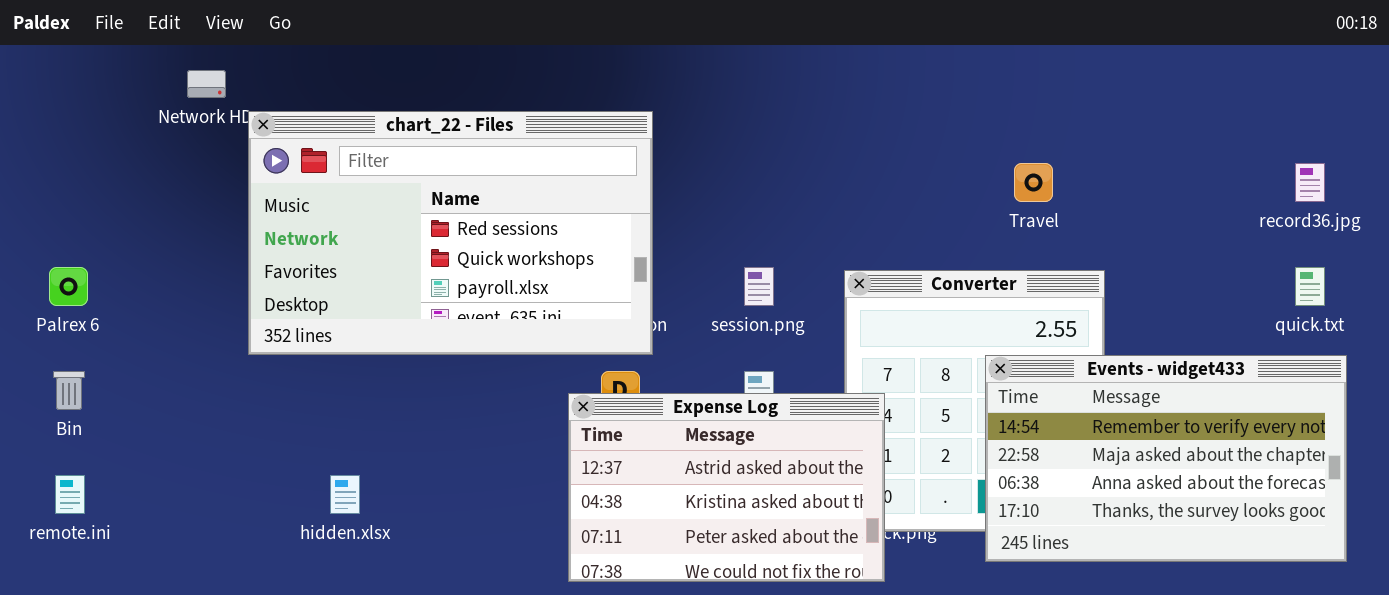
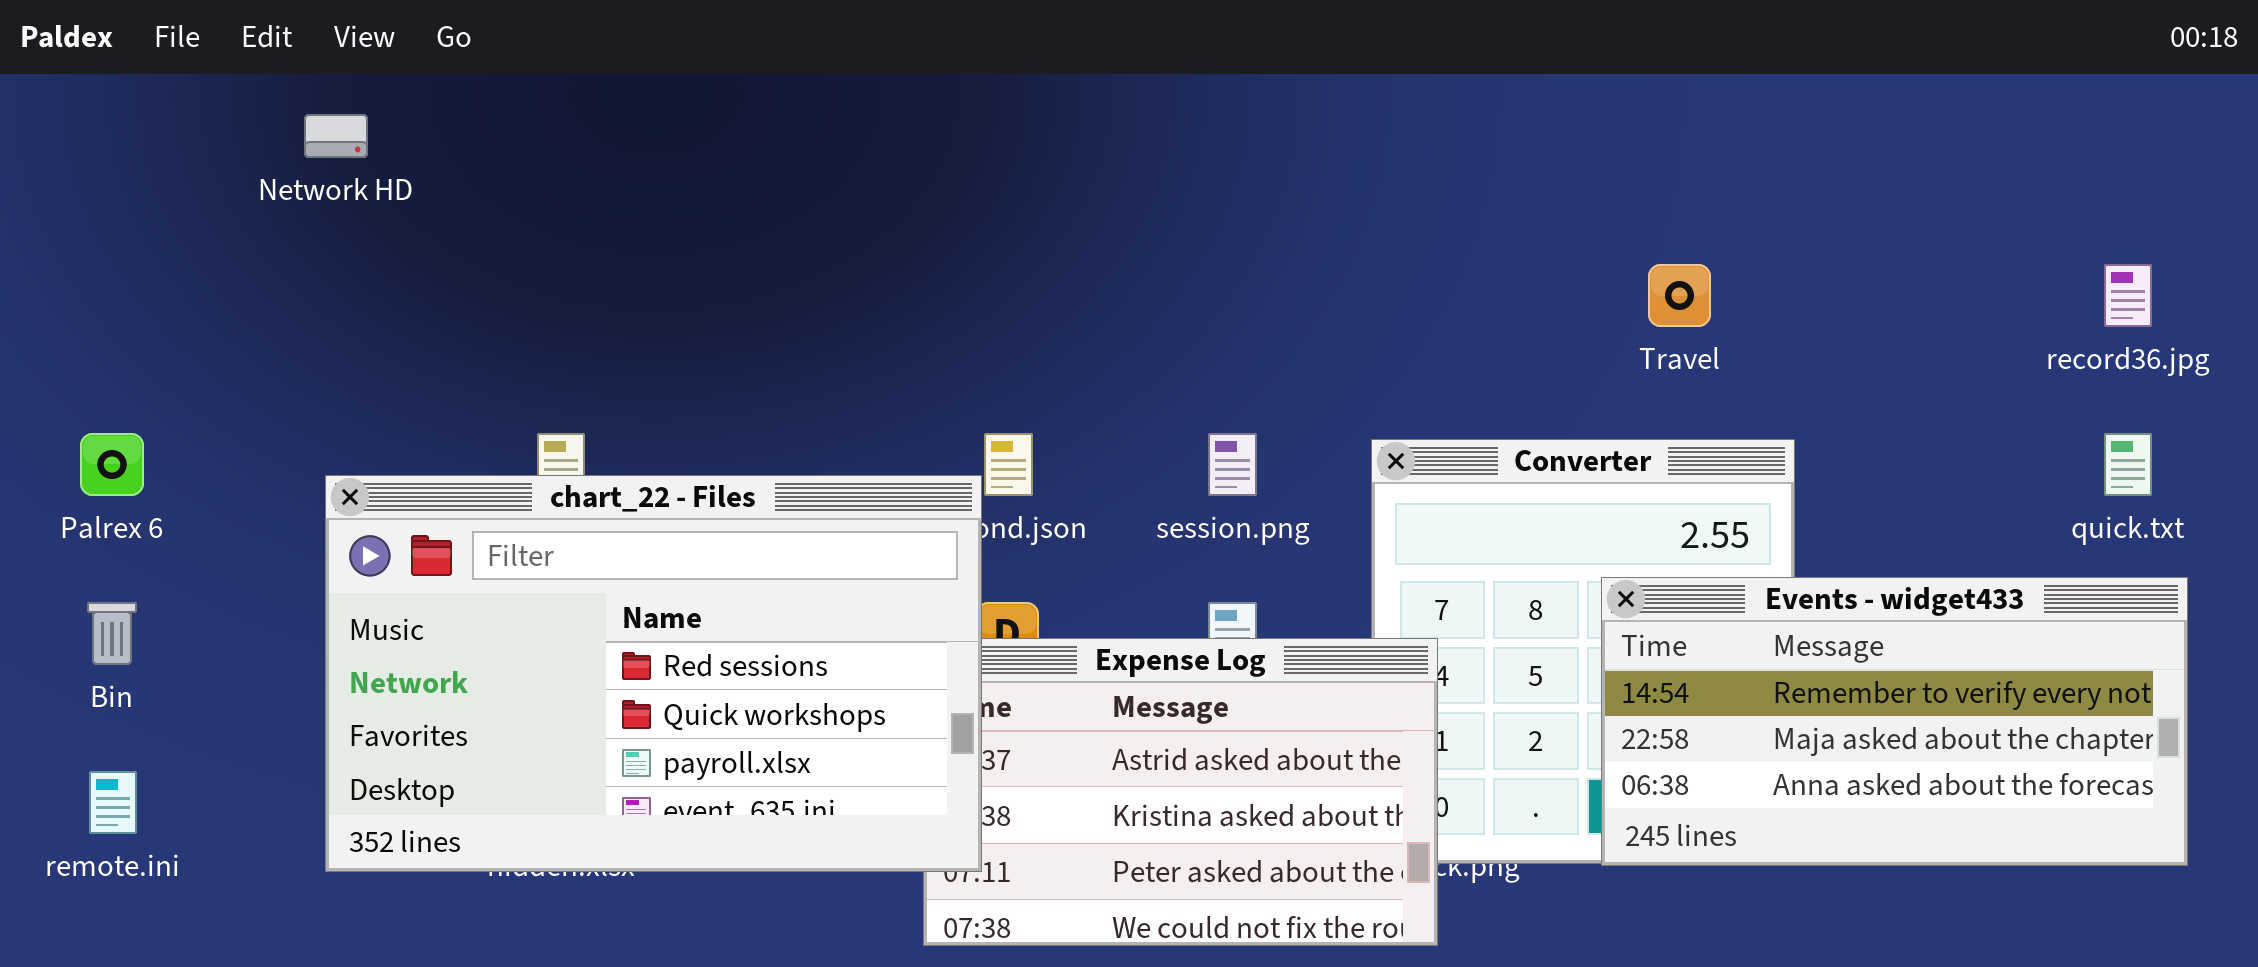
chart_22 - Files: [248,111,653,355] -> [325,475,982,872], moved
Events - widget433: [985,355,1347,562] -> [1601,577,2188,866], resized

